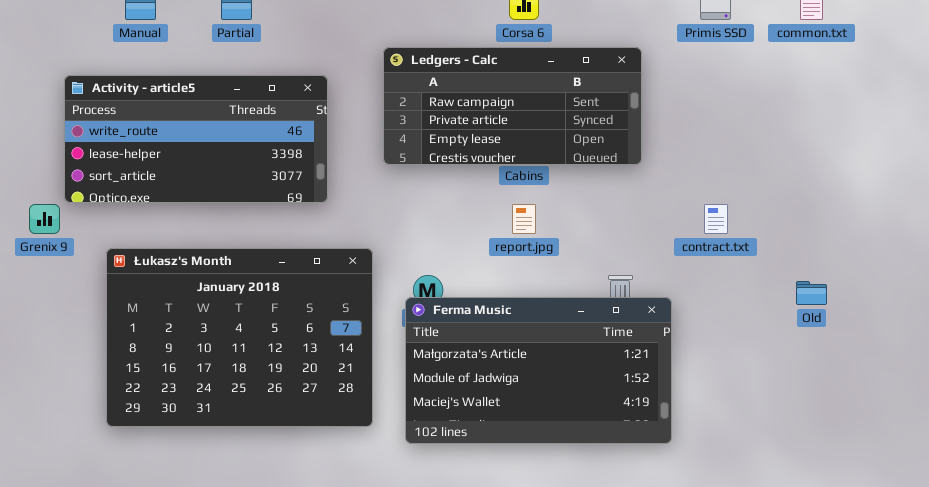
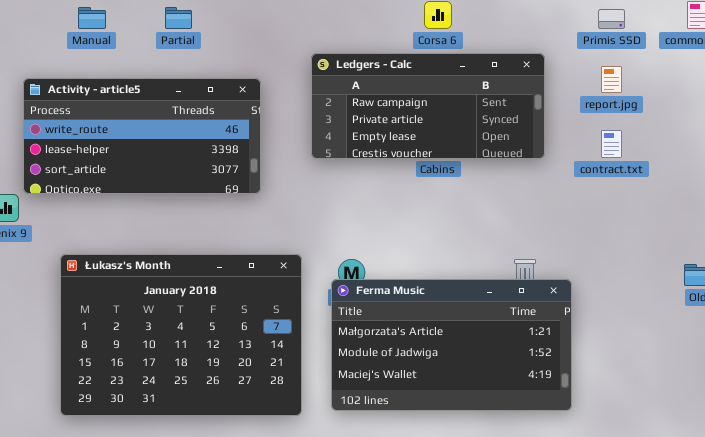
report.jpg: [512,204,536,234] -> [601,66,622,93], moved
contract.txt: [704,204,728,234] -> [601,130,622,158], moved
Łukasz's Month: [106,248,373,427] -> [60,254,302,416], moved

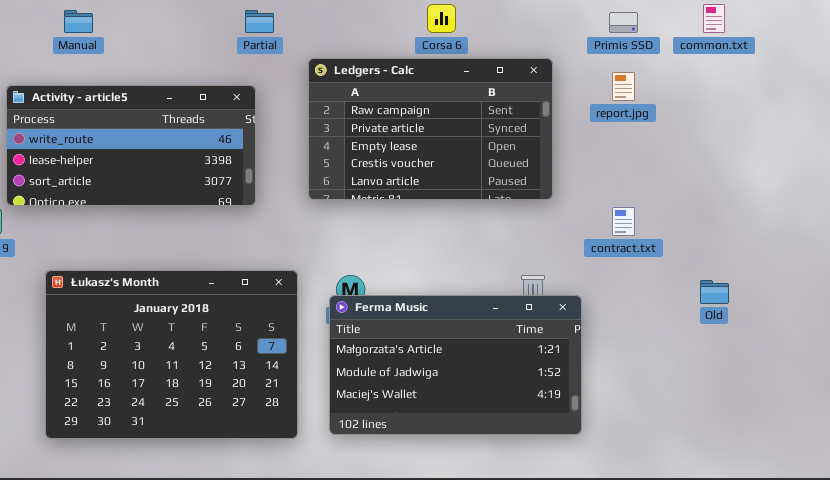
Partial: [165,7,192,29] -> [245,10,274,33], moved
Ledgers - Calc: [311,53,545,159] -> [308,58,553,200], resized
contract.txt: [601,130,622,158] -> [612,207,635,236], moved

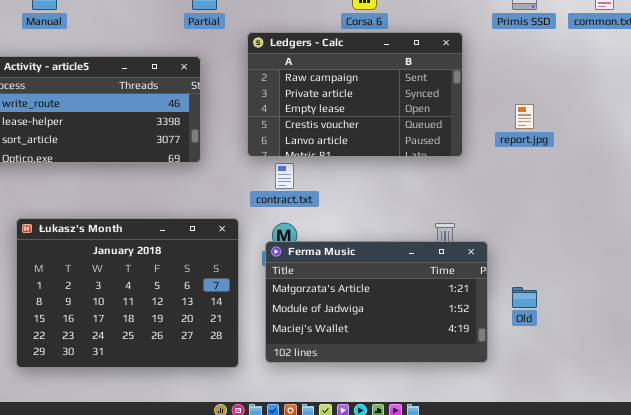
report.jpg: [612,72,635,101] -> [515,104,534,129], moved
contract.txt: [612,207,635,236] -> [275,163,294,189], moved
Old: [700,280,729,304] -> [512,287,537,308], moved

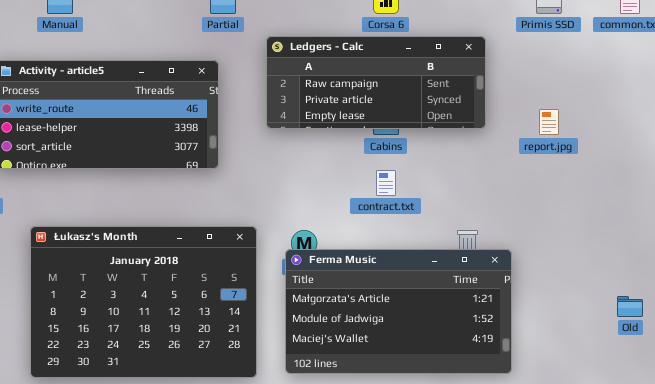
Ledgers - Calc: [247,32,463,157] -> [266,36,486,129], resized
contract.txt: [275,163,294,189] -> [376,170,396,196], moved
Old: [512,287,537,308] -> [617,296,643,317], moved

